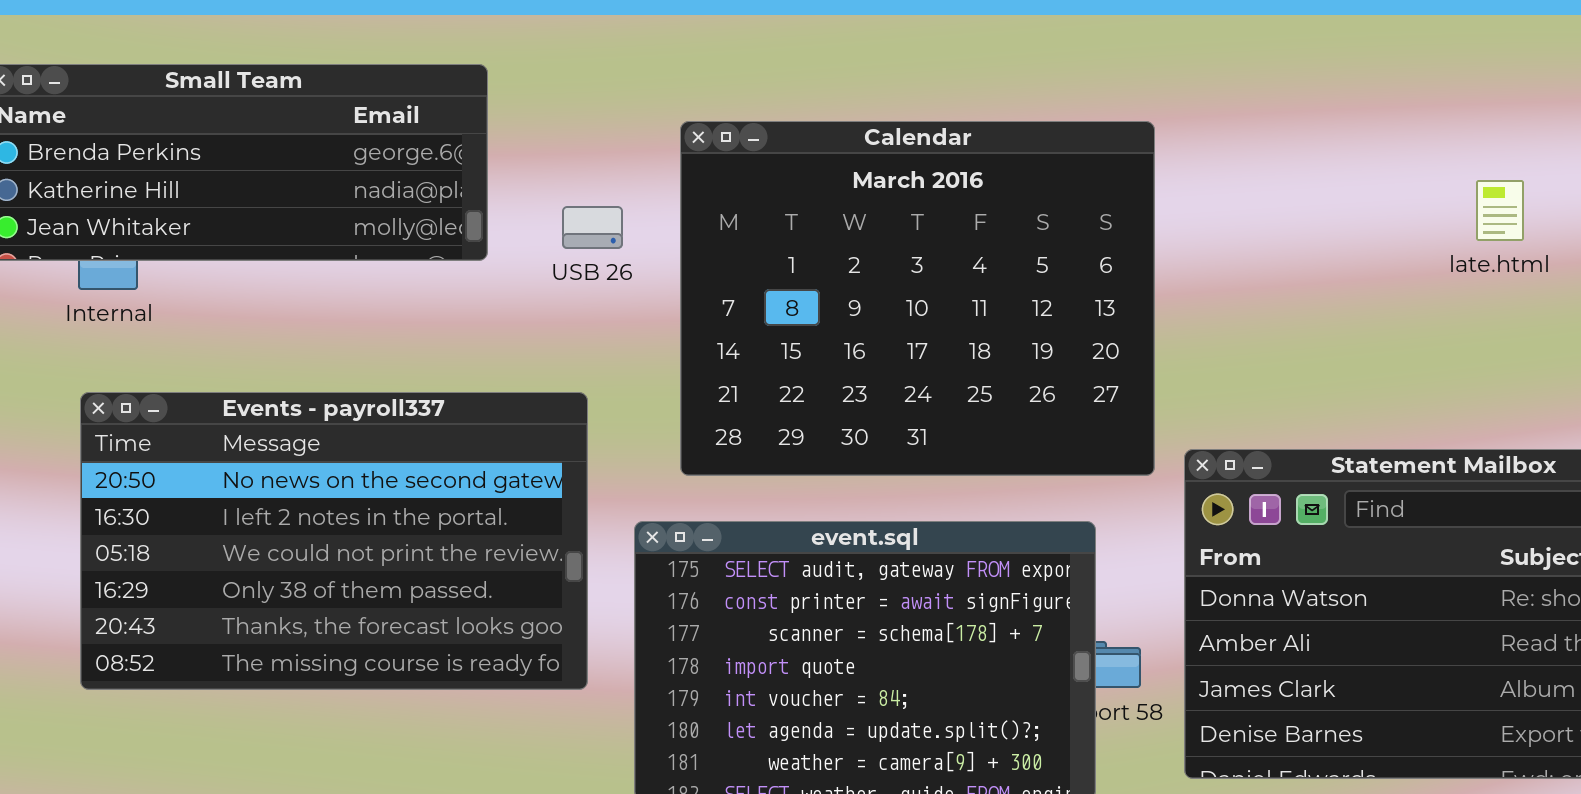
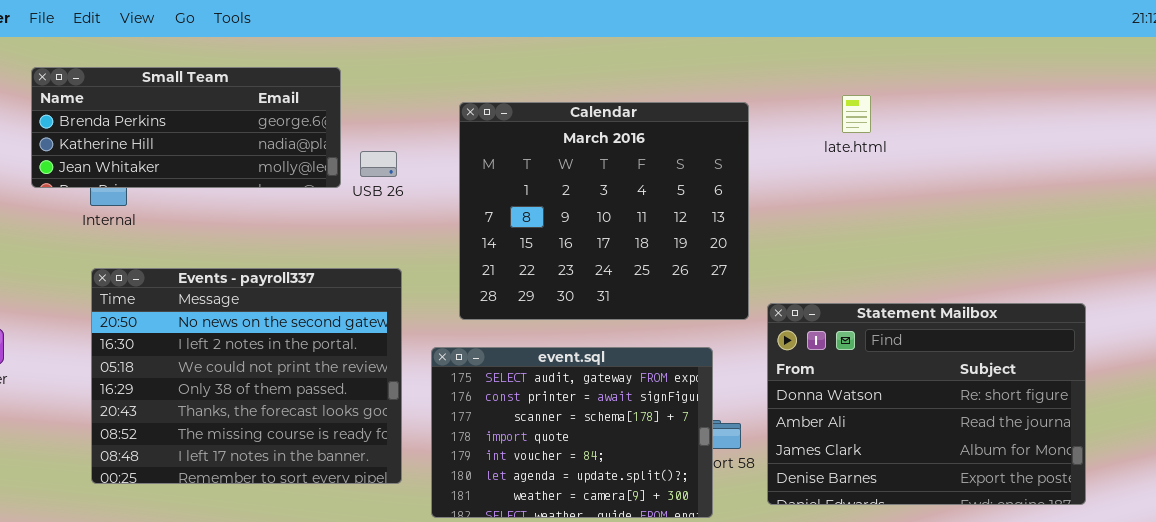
late.html: [1476,180,1524,241] -> [842,95,871,133], moved
USB 26: [562,206,623,249] -> [360,151,397,177], moved
Events - payroll337: [80,392,588,690] -> [91,268,402,484], resized

